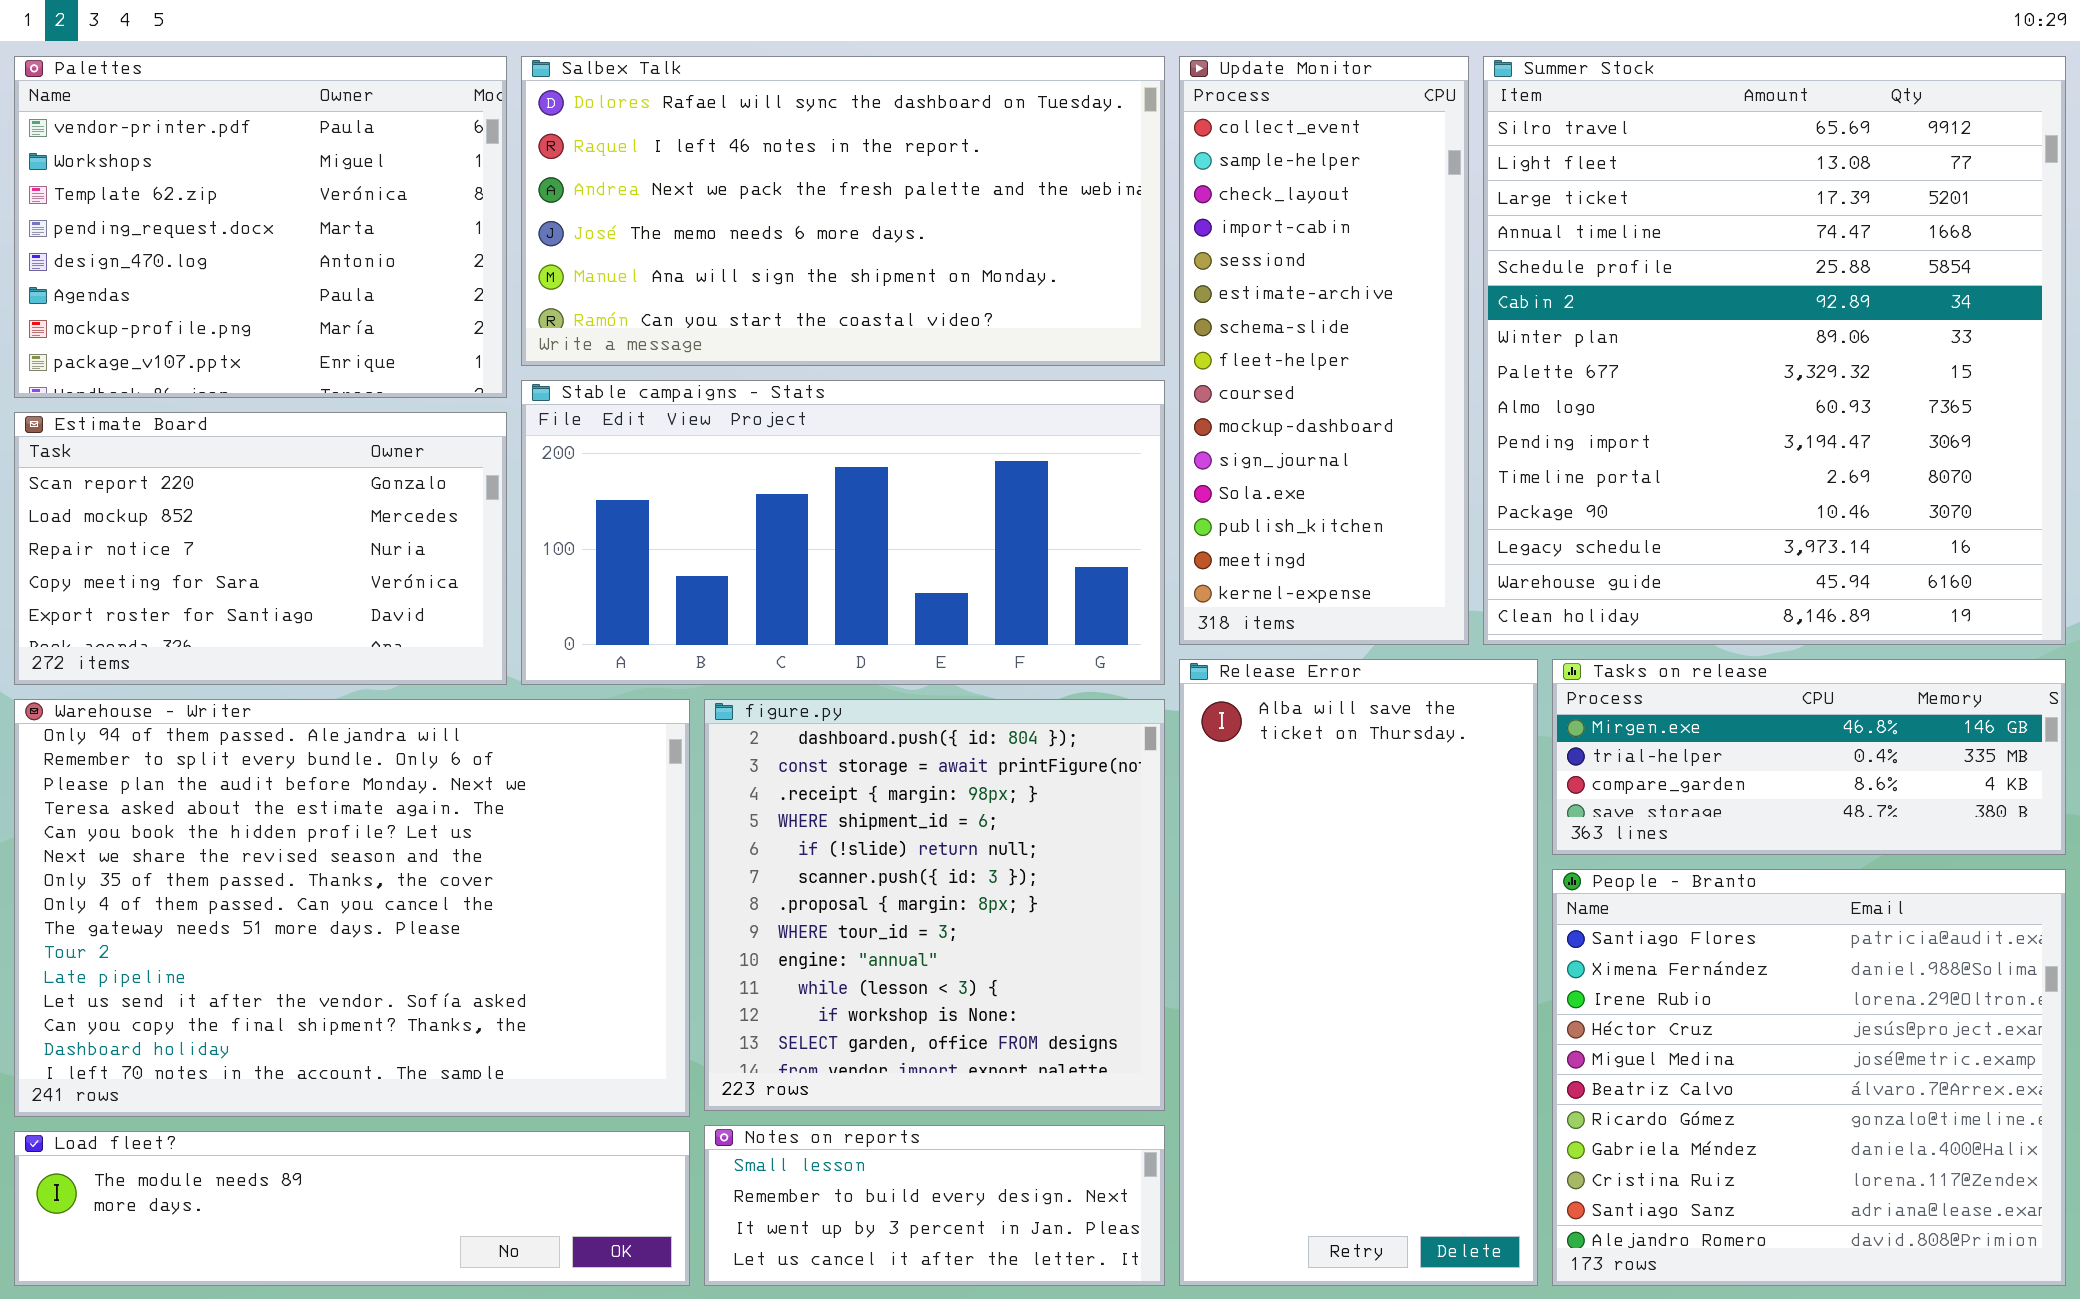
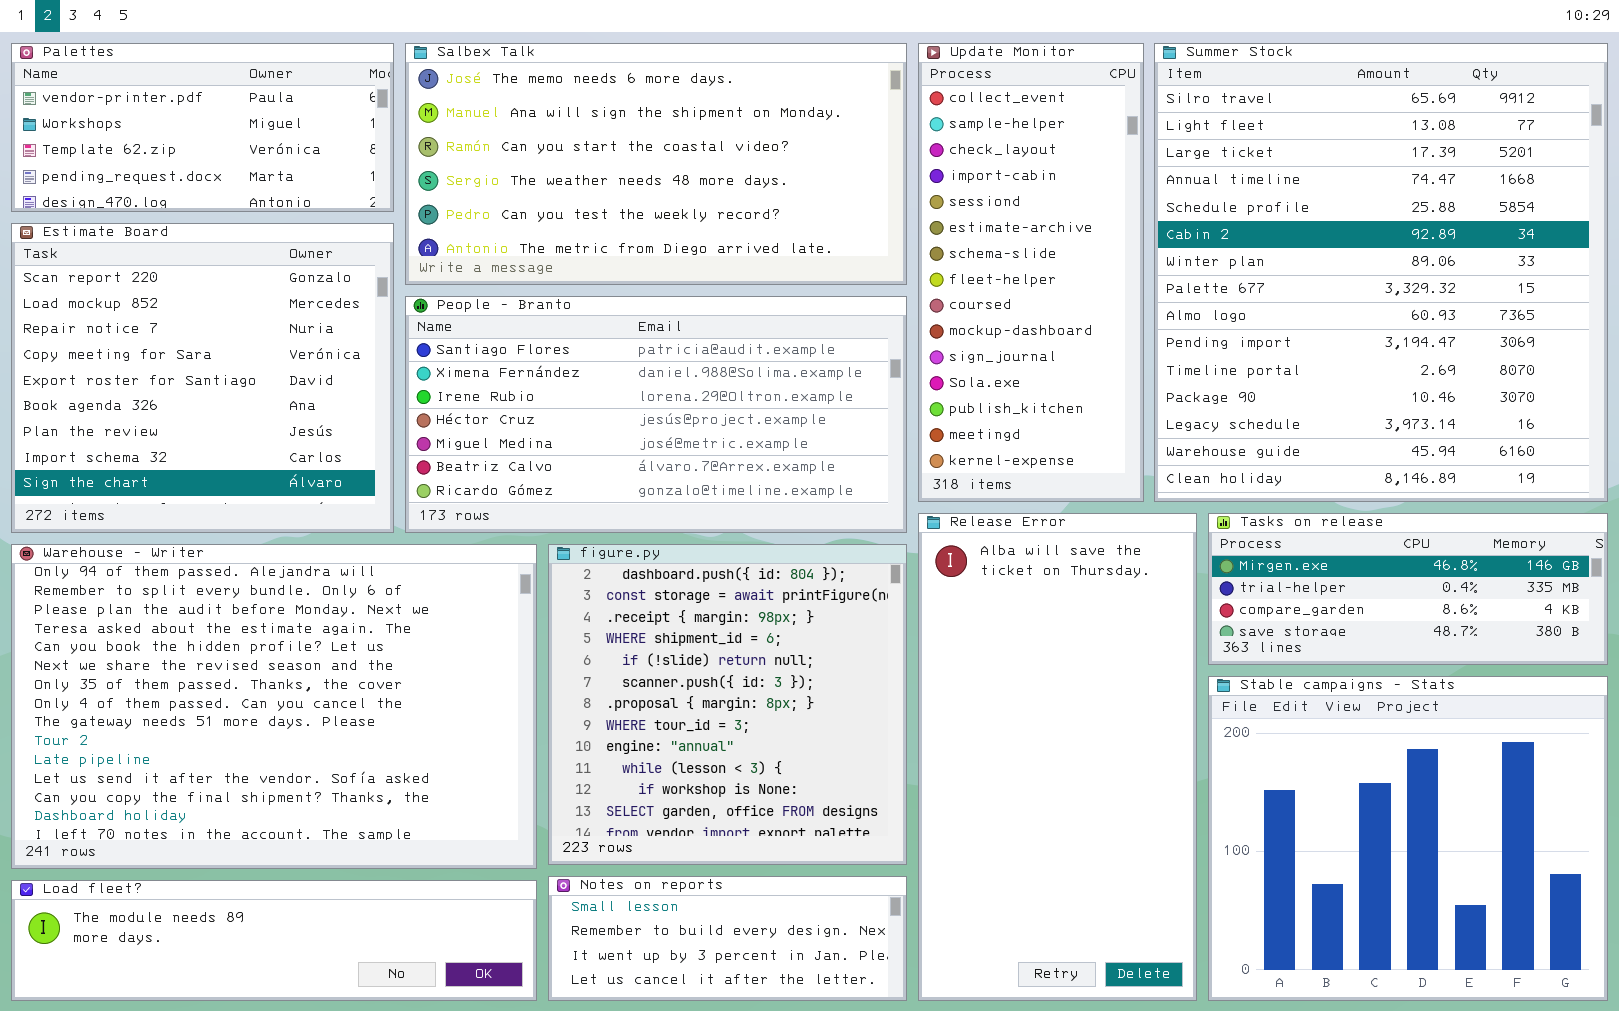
Palettes: [14,56,507,398] -> [11,43,394,212], resized
Salbex Talk: [521,56,1165,366] -> [405,43,907,285], scrolled down 3 rows
Stable campaigns - Stats: [521,380,1165,685] -> [1208,676,1608,1001], moved, resized
Estimate Board: [14,412,507,685] -> [11,223,394,533], resized
People - Branto: [1552,869,2066,1286] -> [405,296,907,533], moved, resized

